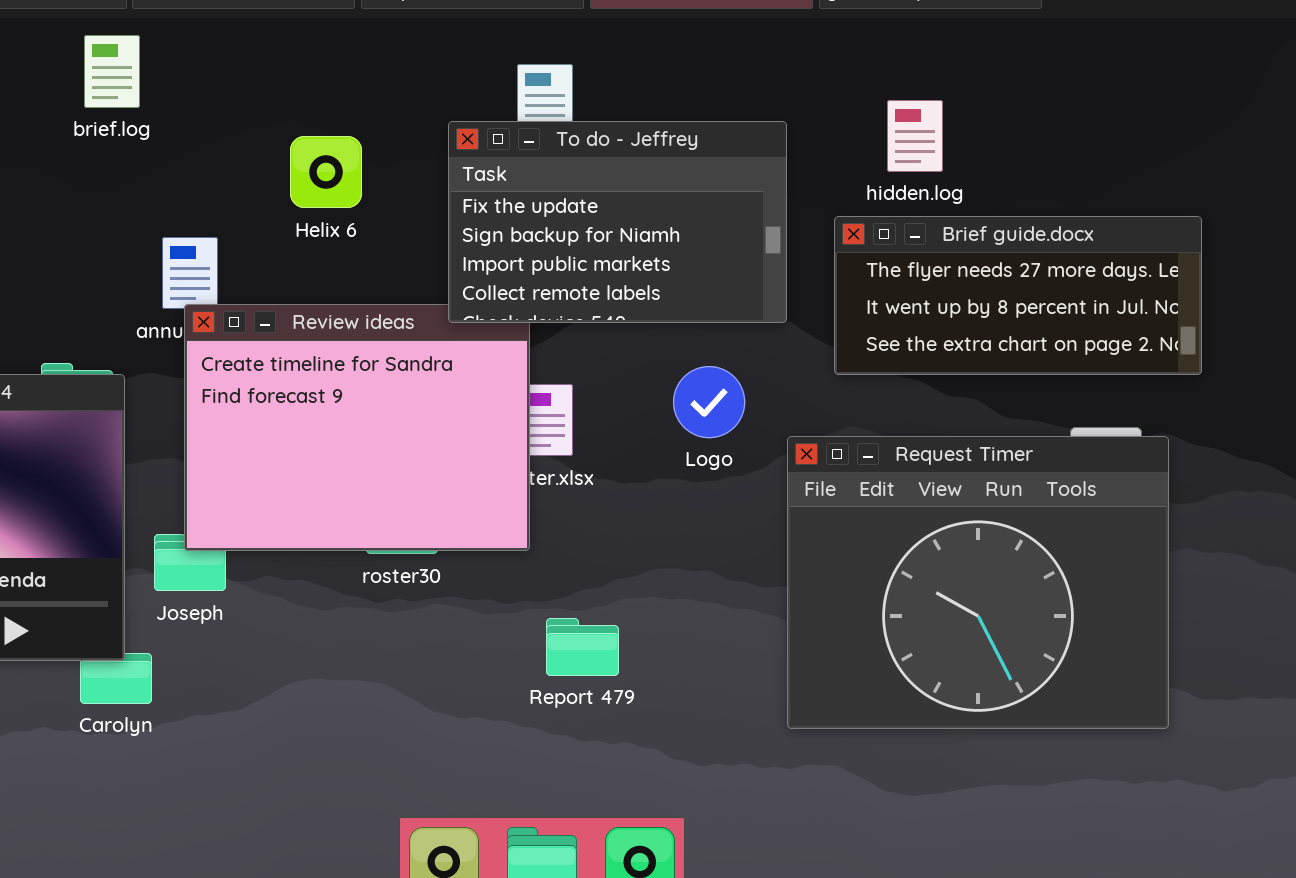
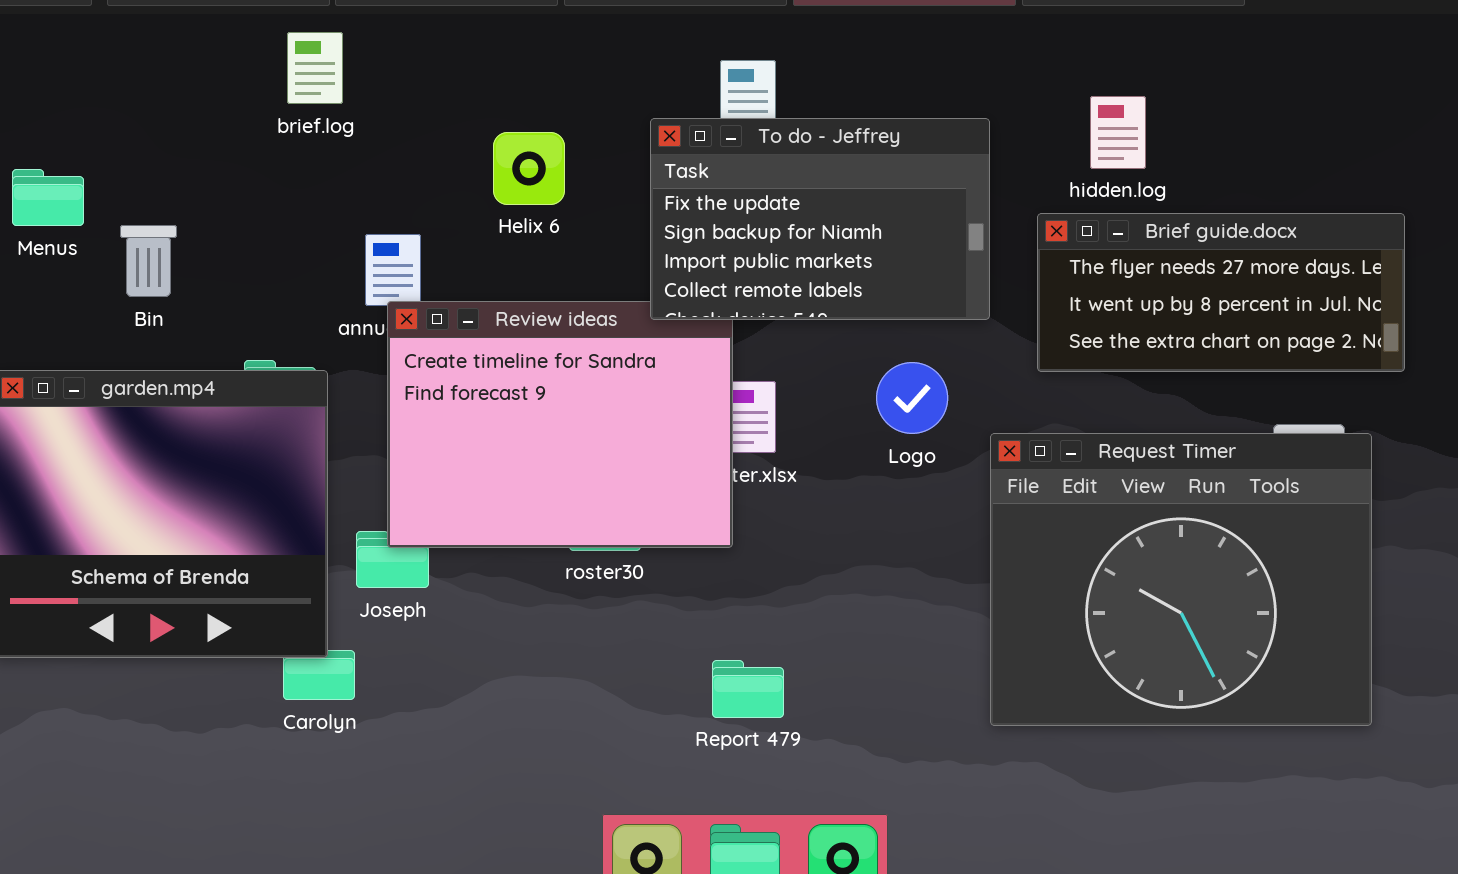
Report 479: [546,618,619,676] -> [712,660,784,718], moved

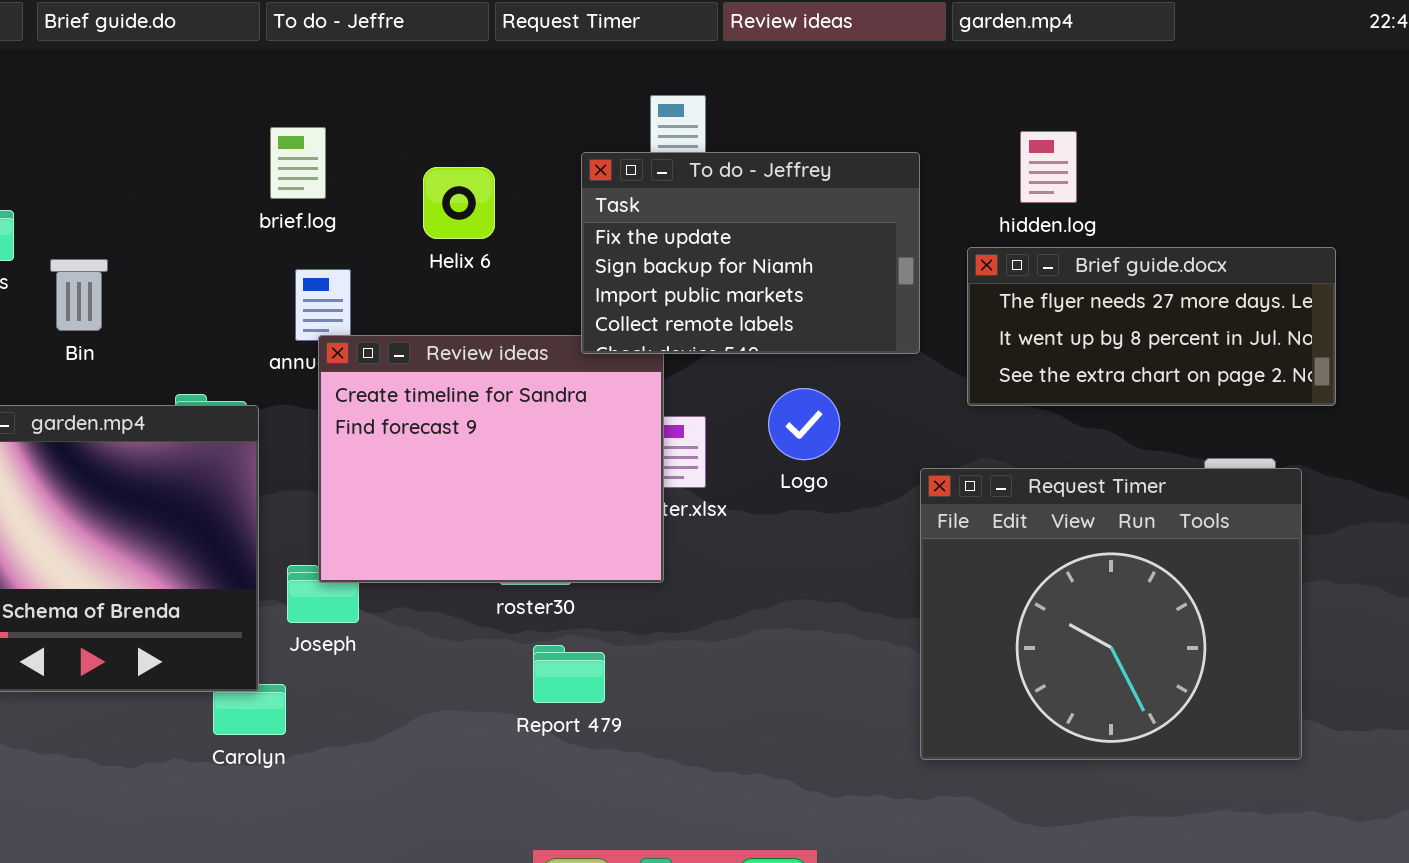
brief.log: [287,32,343,104] -> [270,127,326,199], moved
Logo: [876,362,948,434] -> [768,388,840,460], moved
Report 479: [712,660,784,718] -> [533,645,605,703], moved

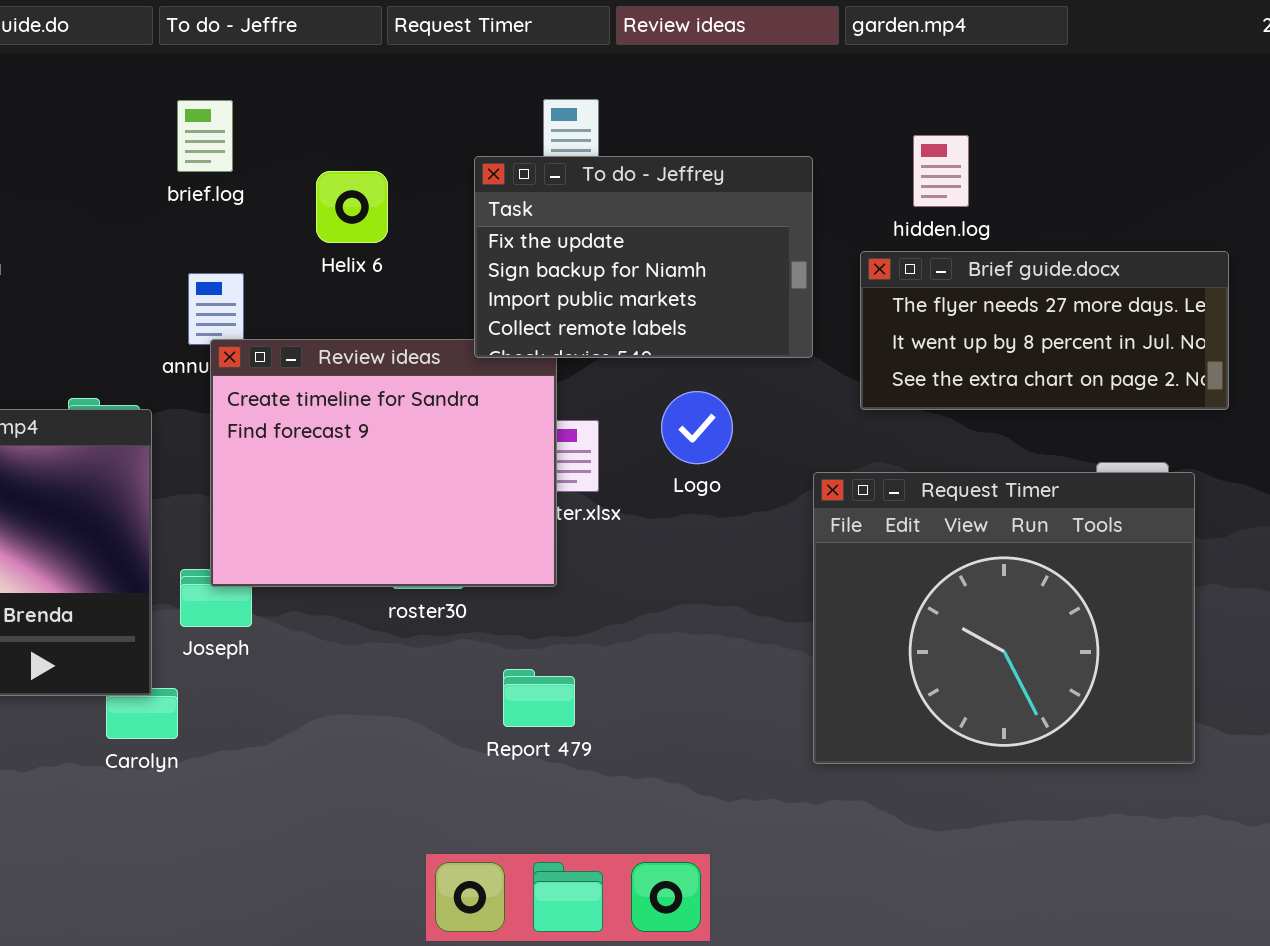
brief.log: [270,127,326,199] -> [177,100,233,172], moved
Report 479: [533,645,605,703] -> [503,669,575,727], moved

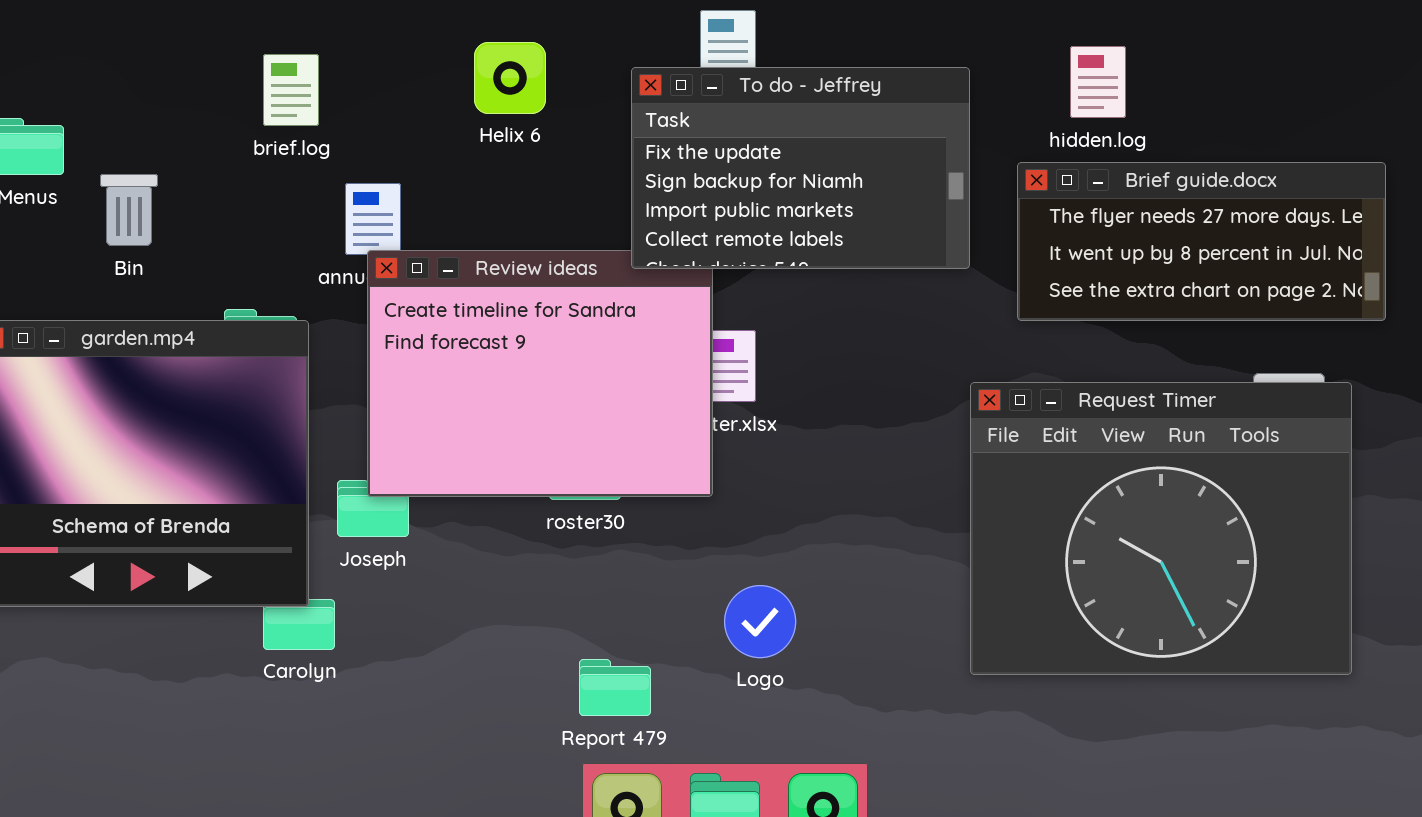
brief.log: [177,100,233,172] -> [263,54,319,126], moved
Helix 6: [316,171,388,243] -> [474,42,546,114], moved
Logo: [661,391,733,464] -> [724,585,796,658], moved
Report 479: [503,669,575,727] -> [579,659,651,716], moved

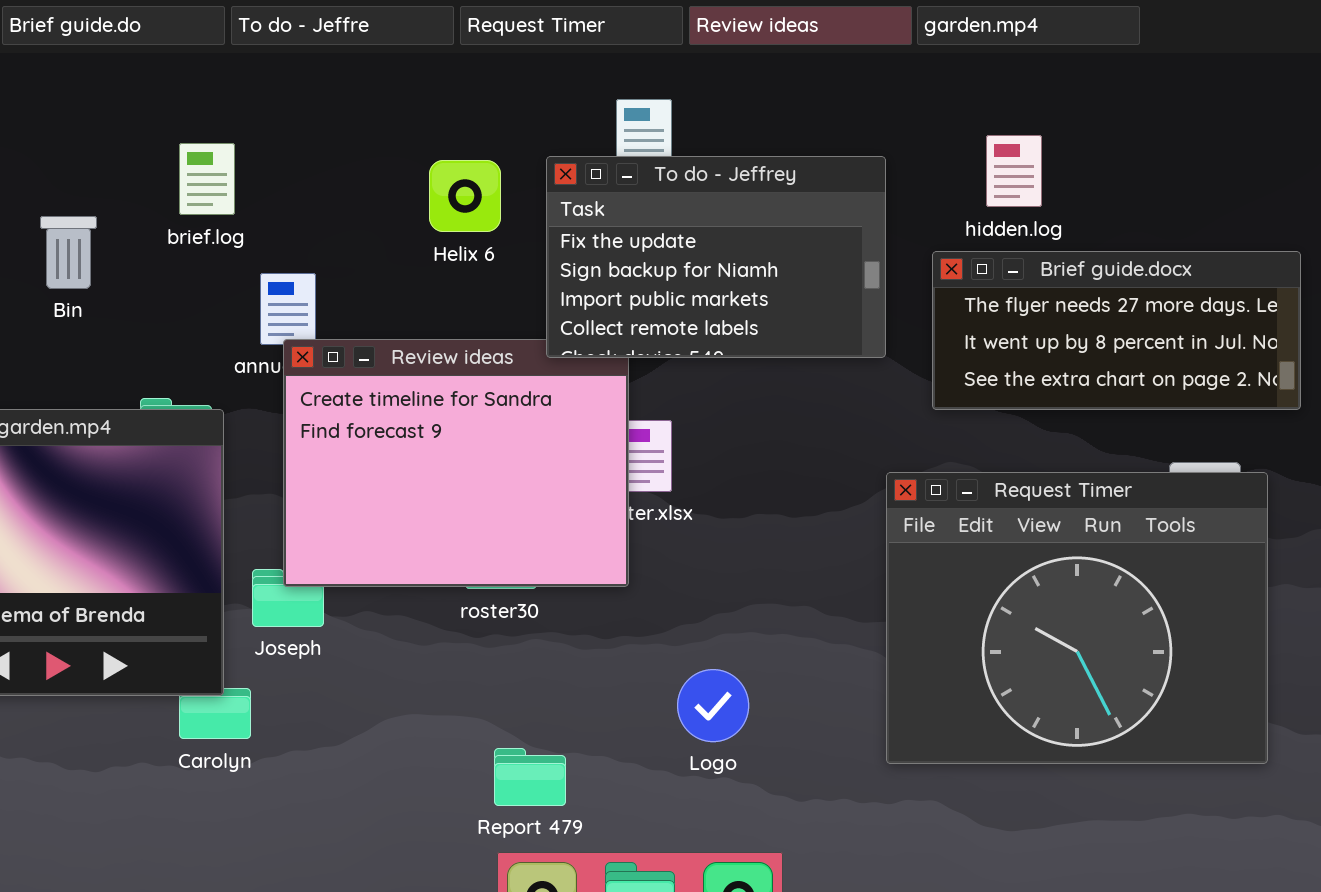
Helix 6: [474,42,546,114] -> [429,160,501,232], moved
Bin: [100,174,158,246] -> [40,216,97,289], moved
Logo: [724,585,796,658] -> [677,669,749,742], moved

